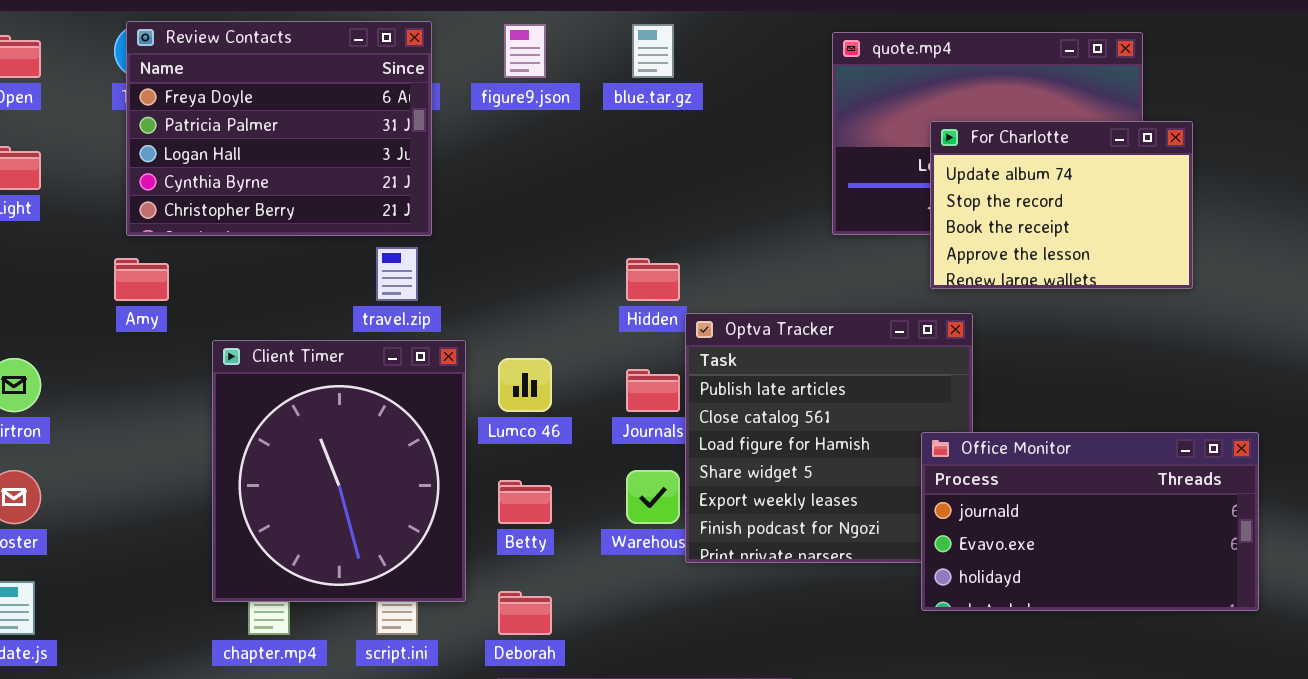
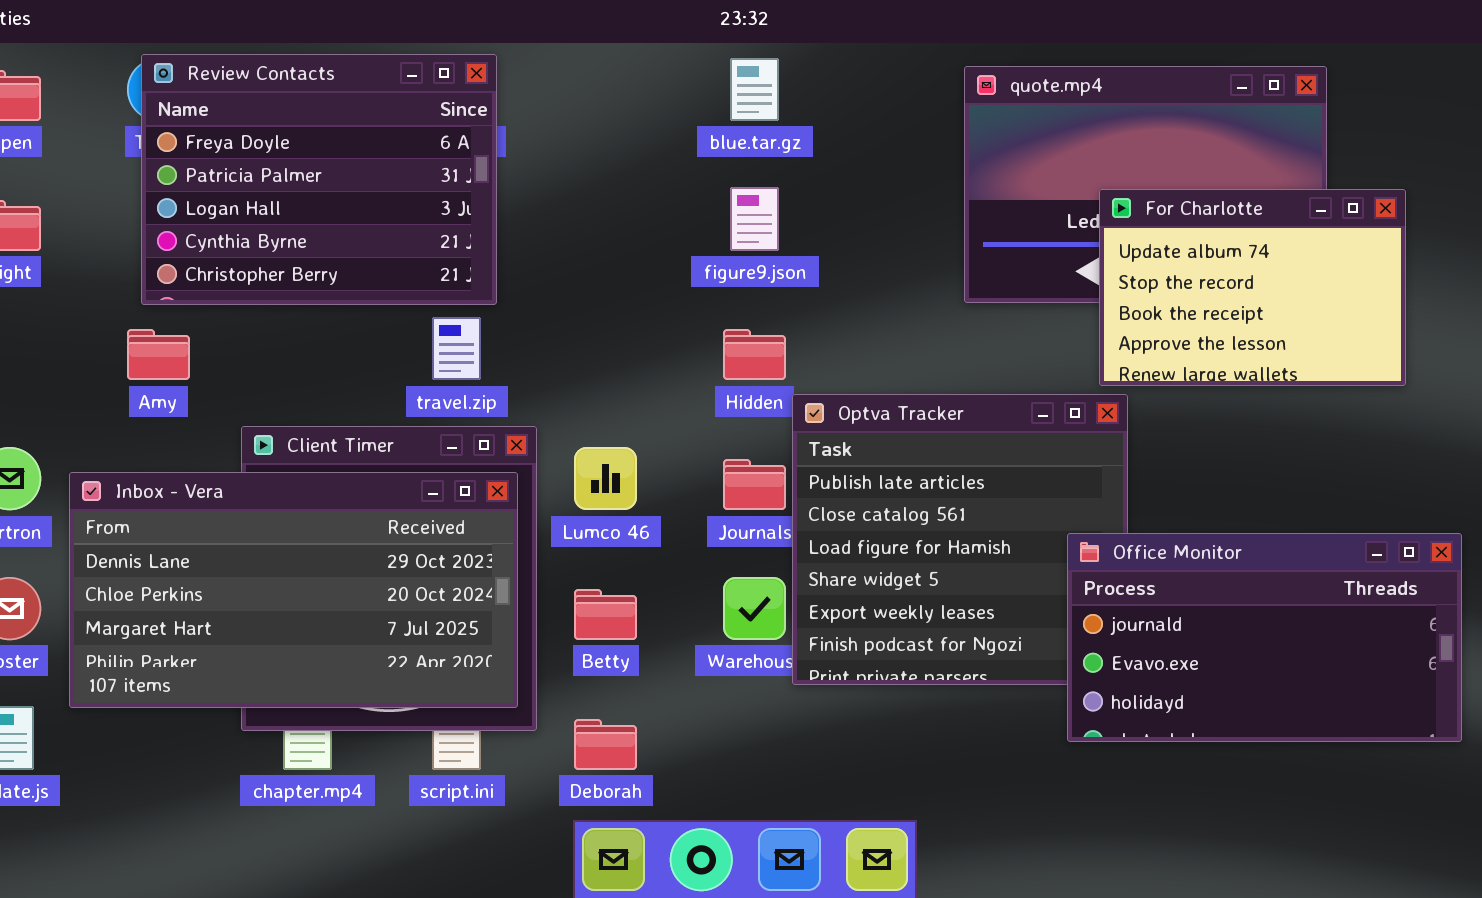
figure9.json: [504,24,546,78] -> [730,187,779,251], moved
For Charlotte: [930,121,1193,289] -> [1099,189,1406,386], moved
Inbox - Vera: none -> [69,472,518,708], opened

